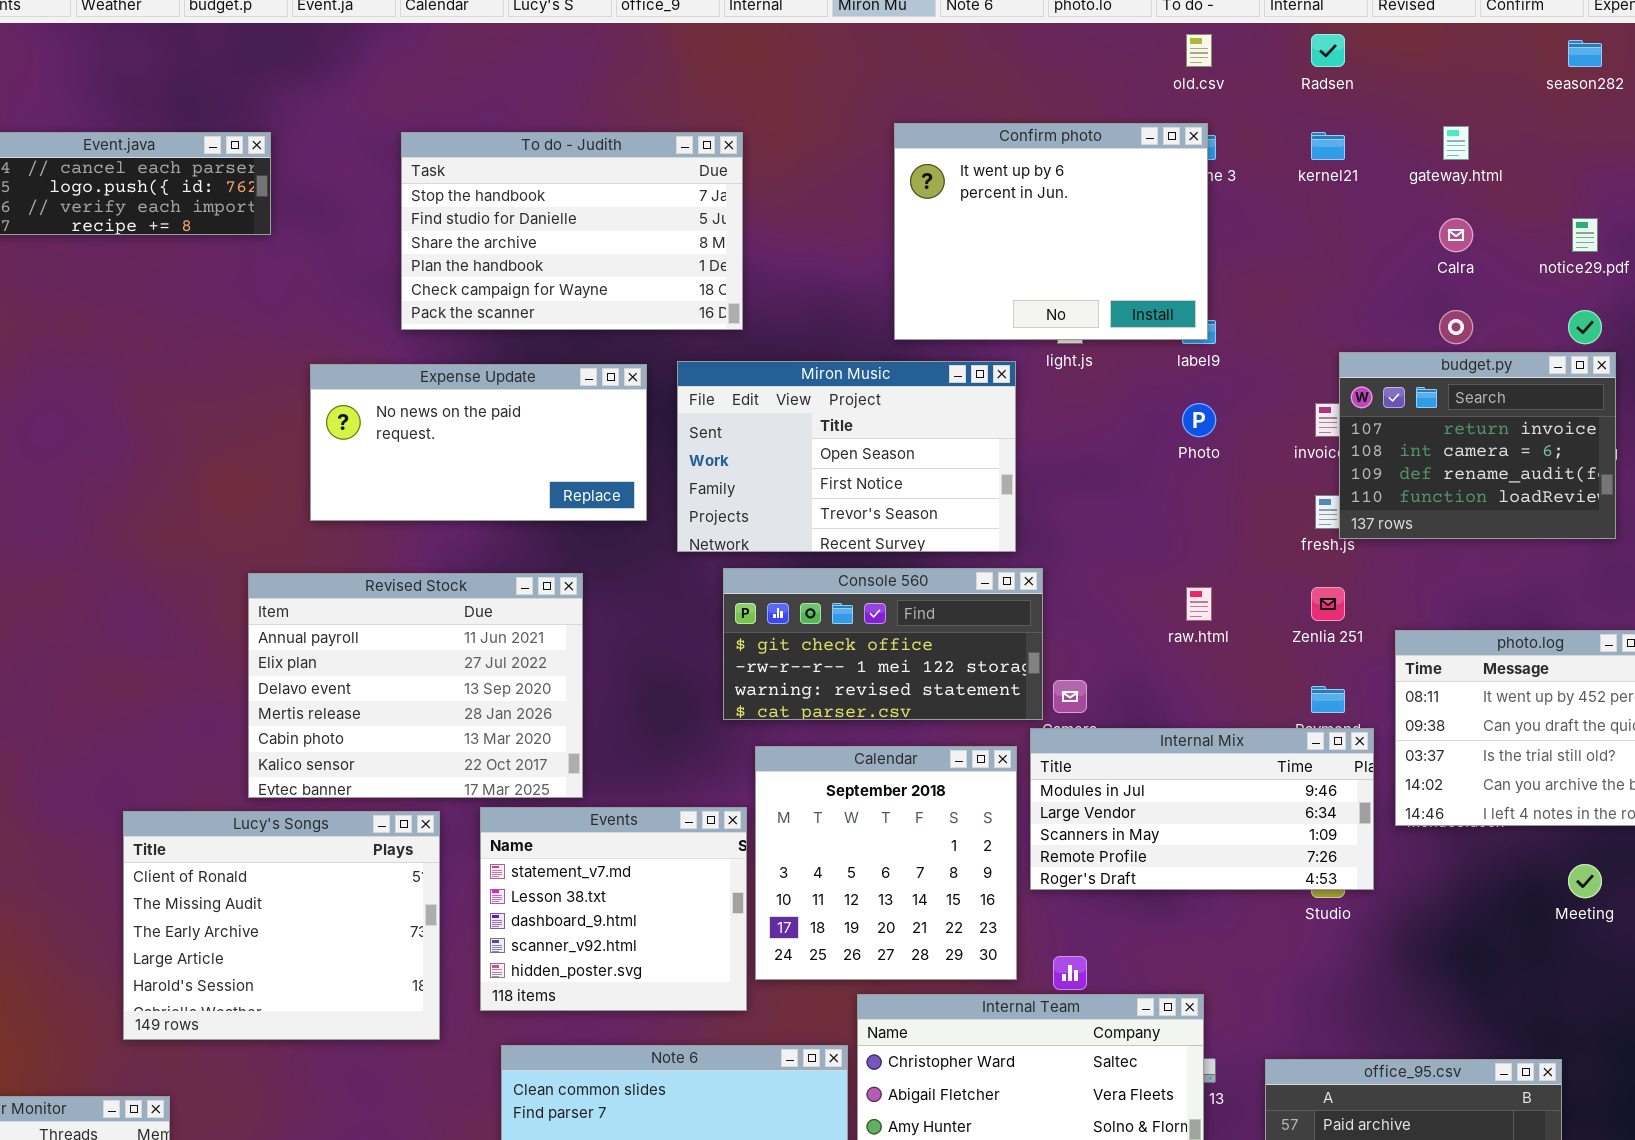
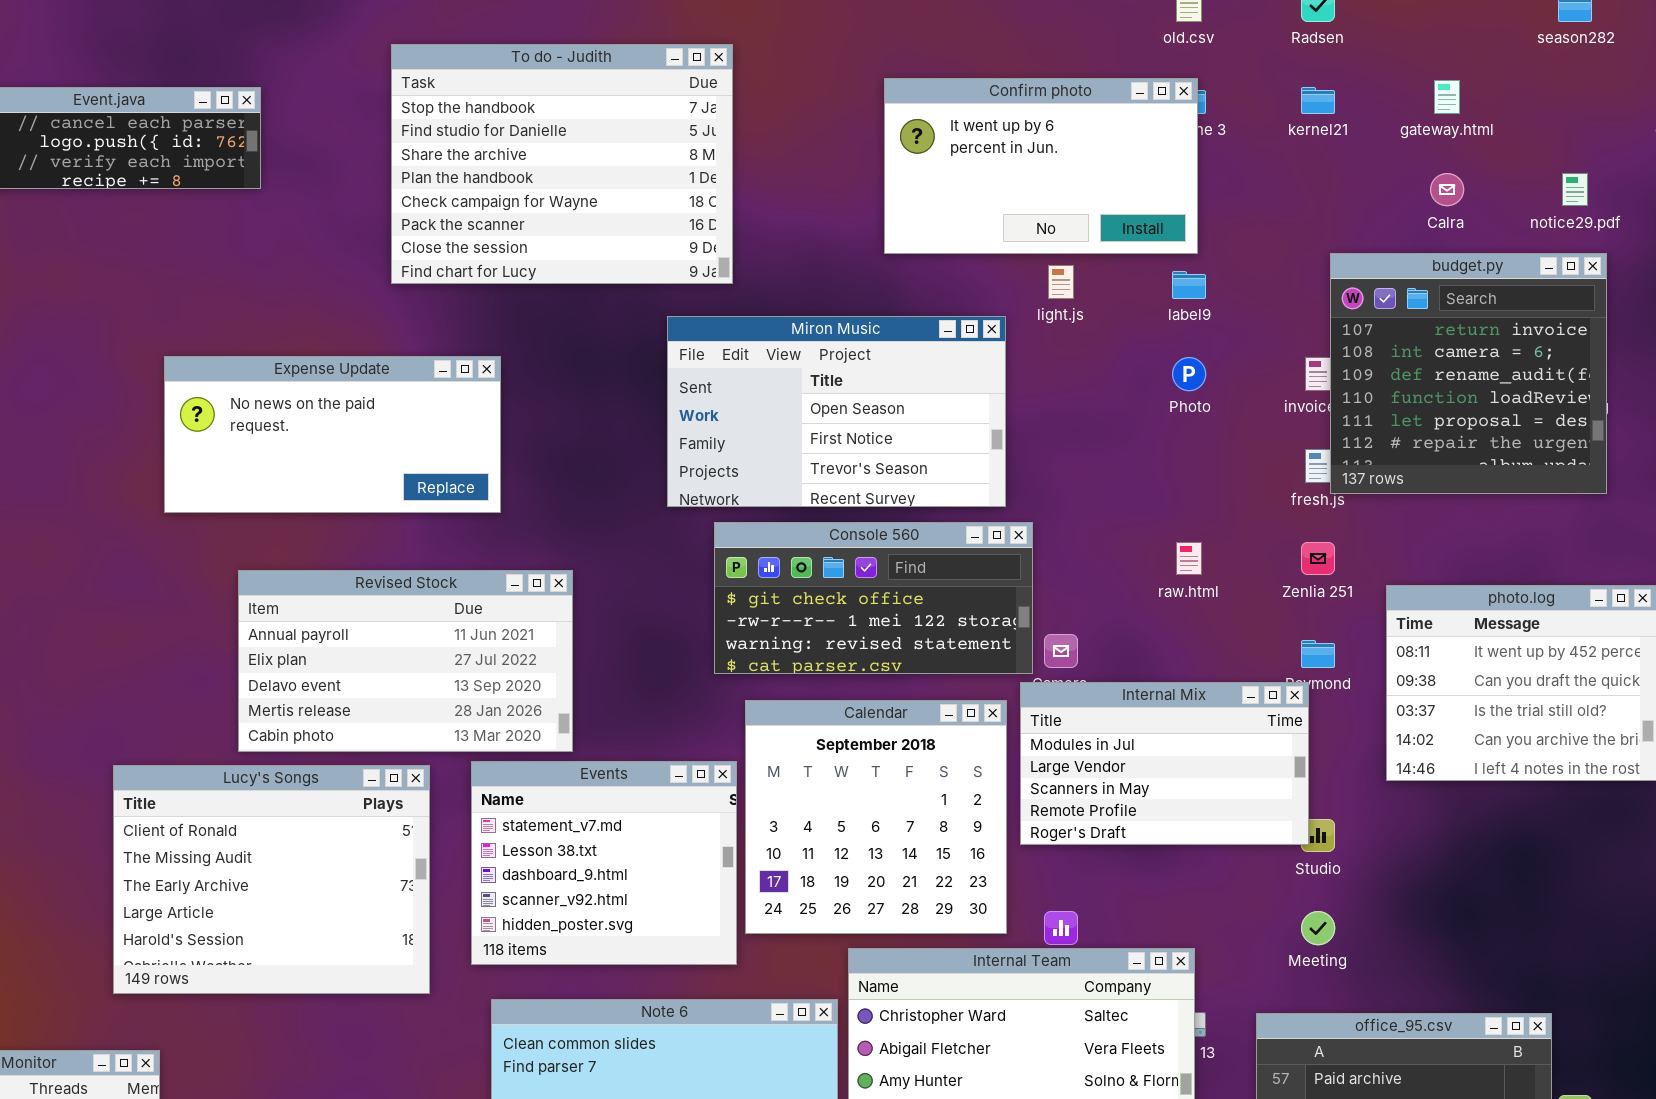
Confirm photo: [894,123,1208,340] -> [884,78,1198,254], resized
To do - Judith: [401,132,743,330] -> [391,44,733,284], resized
budget.py: [1339,352,1616,539] -> [1330,253,1607,494], resized
Expense Update: [310,364,647,521] -> [164,356,501,513], moved
Revised Stock: [248,573,583,798] -> [238,570,573,752], resized
Internal Mix: [1030,728,1374,890] -> [1020,682,1309,845], resized
Meeting: [1568,864,1602,898] -> [1301,911,1335,945], moved

